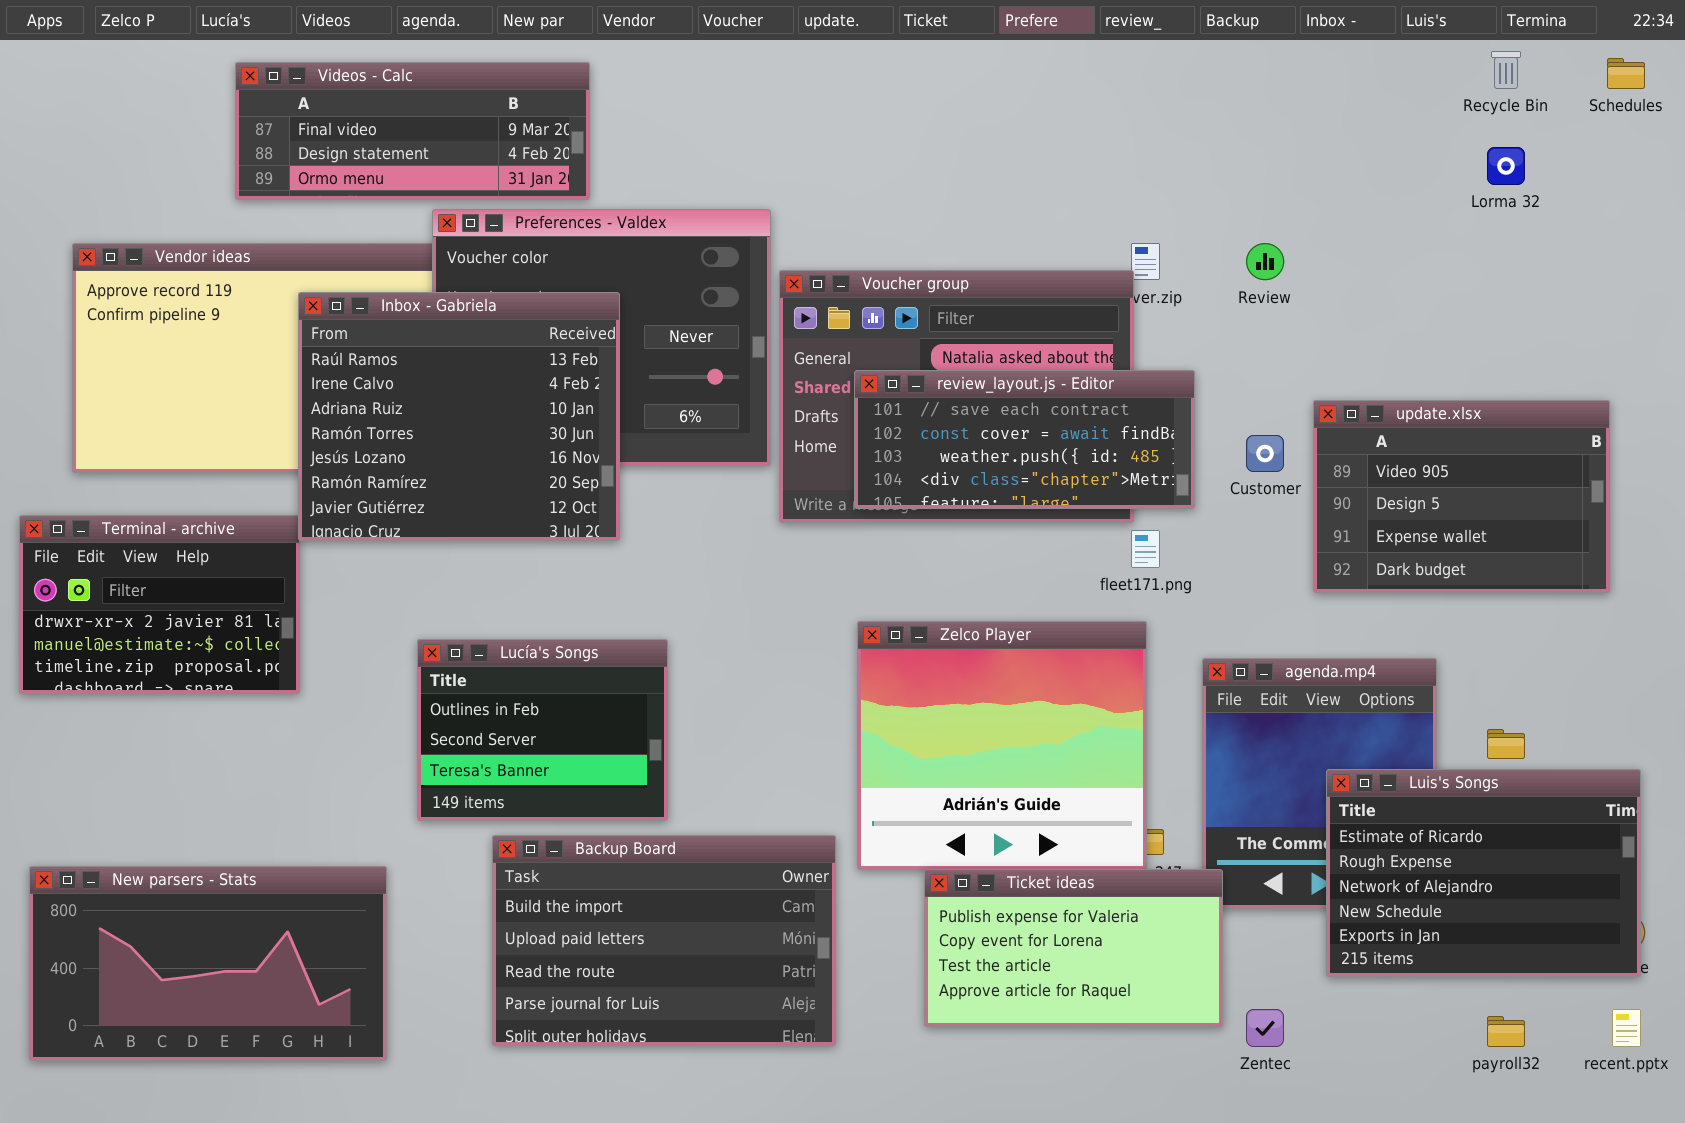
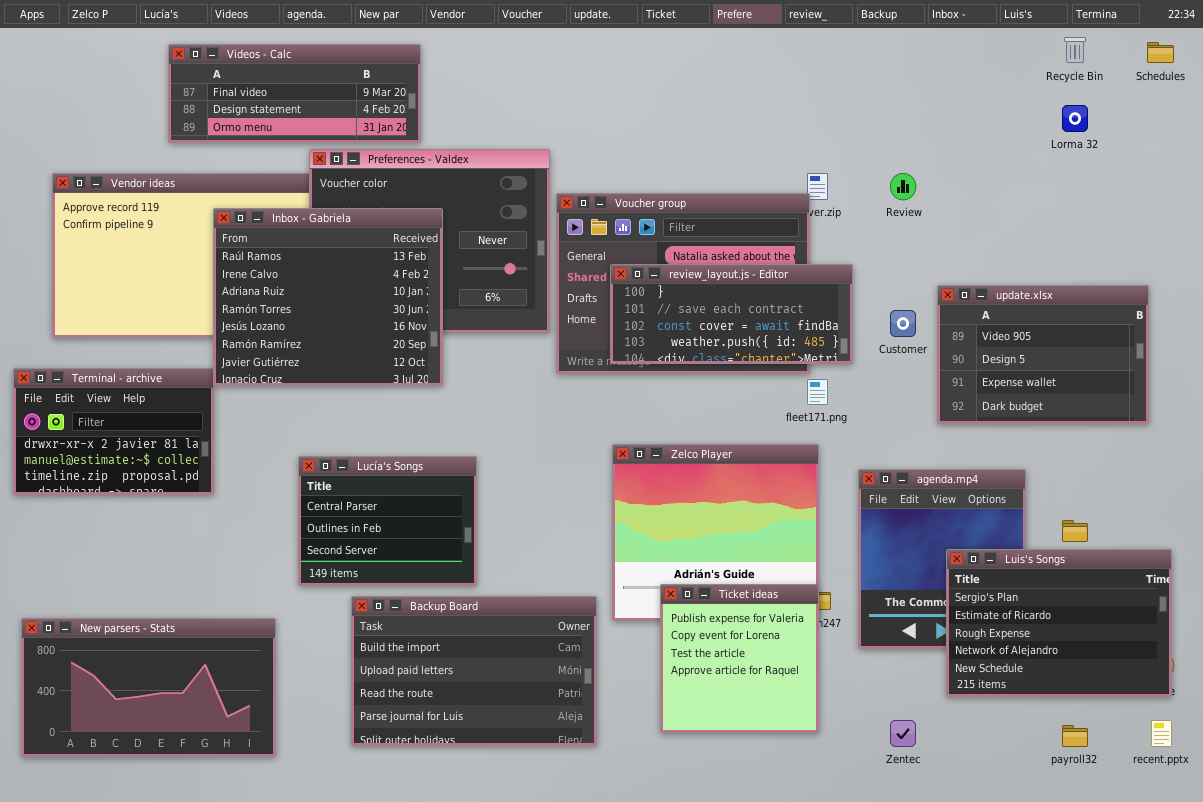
review_layout.js - Editor: [854,370,1195,509] -> [610,264,853,364], scrolled up 1 row
Lucía's Songs: [417,639,668,821] -> [298,456,477,586], scrolled up 1 row
Luis's Songs: [1326,769,1641,977] -> [946,549,1172,697], scrolled up 1 row
Ticket ideas: [924,869,1223,1027] -> [660,584,819,733], resized

